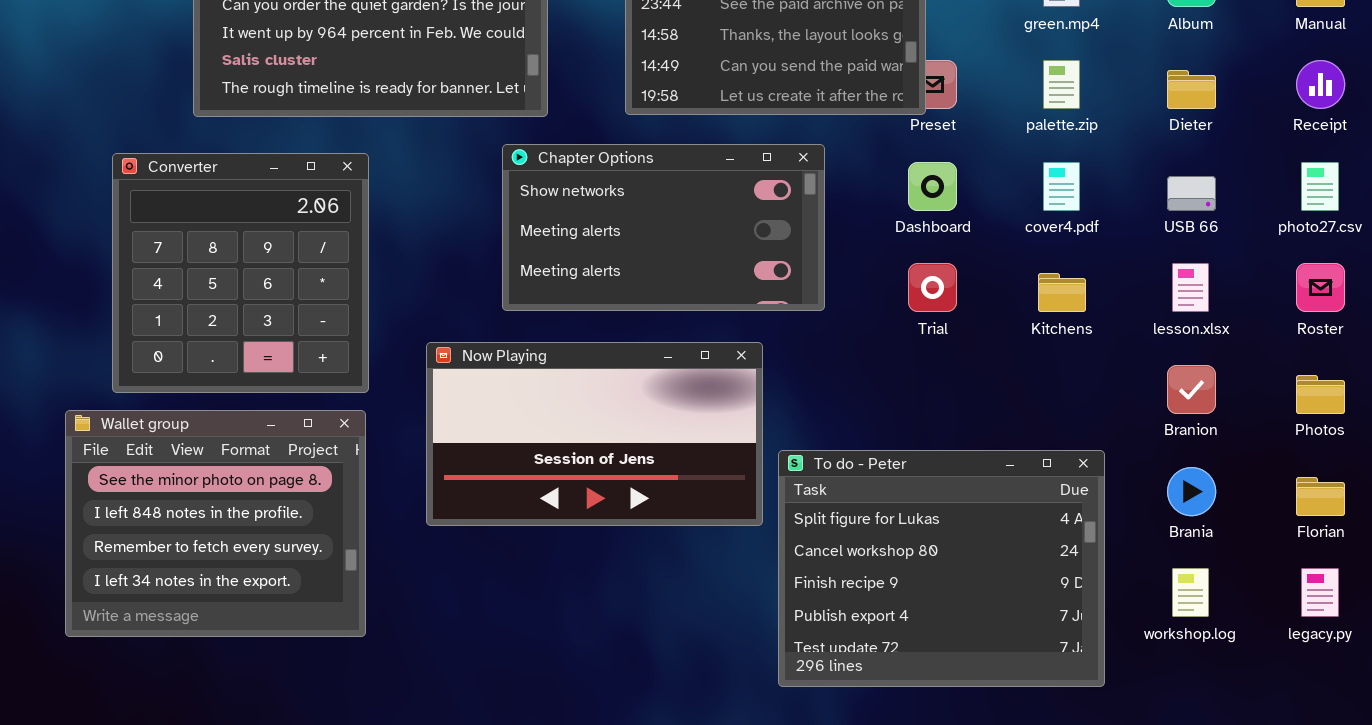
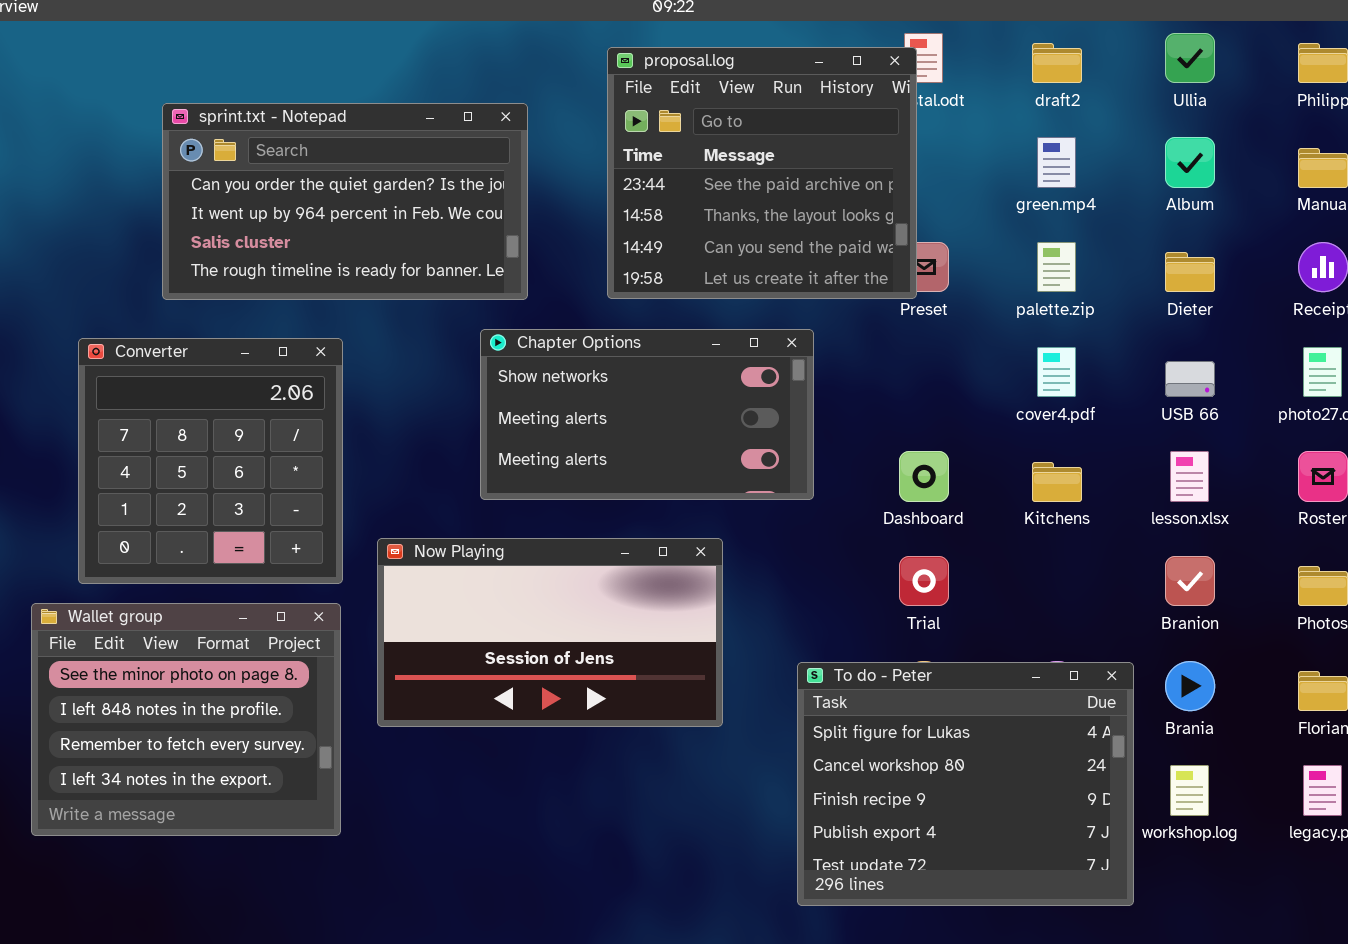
Dashboard: [908,162,957,211] -> [899,451,949,502], moved
Trial: [908,263,957,312] -> [899,556,949,606], moved
Now Playing: [426,342,763,526] -> [377,538,723,727], moved
To do - Peter: [778,450,1105,687] -> [797,662,1134,906], moved

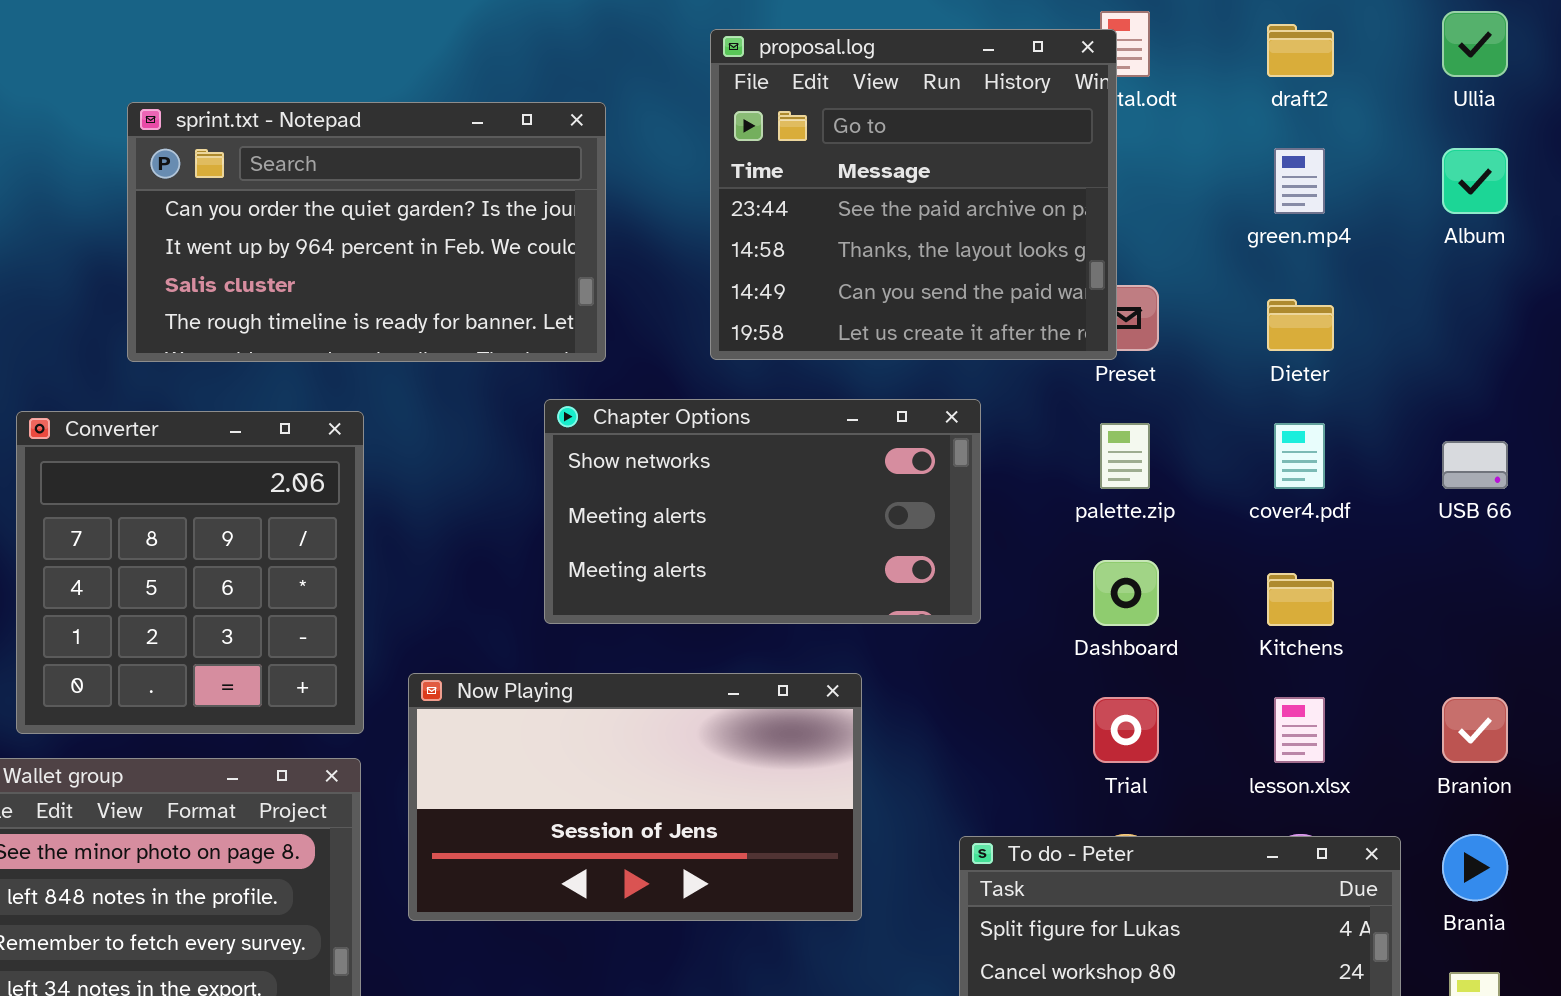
palette.zip: [1037,242,1076,292] -> [1100,423,1150,489], moved
Dieter: [1165,252,1215,292] -> [1267,299,1334,351], moved
lesson.xlsx: [1170,451,1209,502] -> [1274,697,1325,763], moved

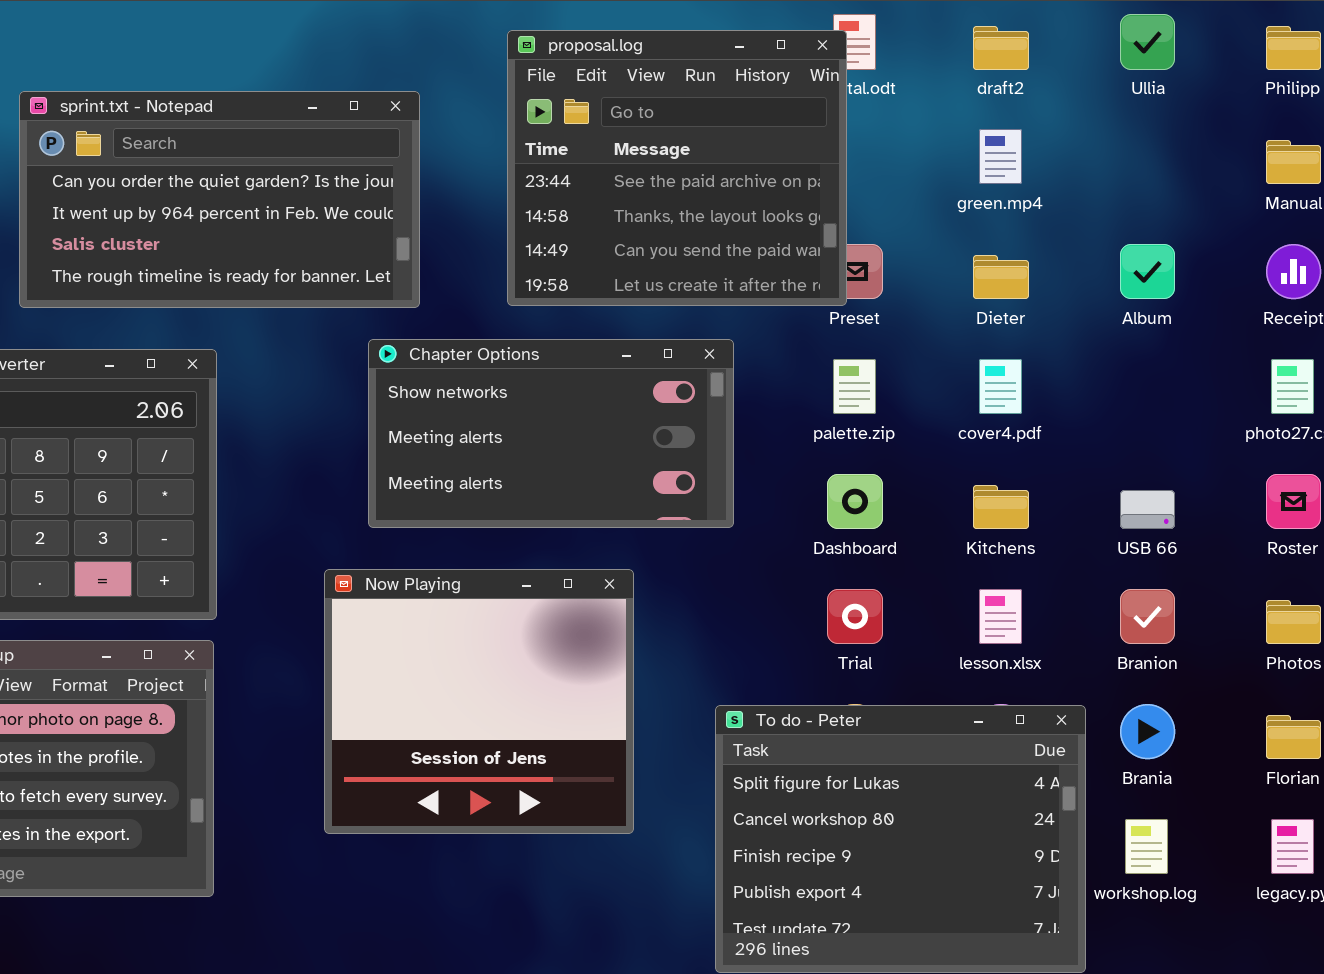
Album: [1442,148,1508,214] -> [1120,244,1175,299], moved
USB 66: [1442,441,1508,489] -> [1120,490,1175,529], moved
Now Playing: [408,673,862,921] -> [324,569,634,834], resized

